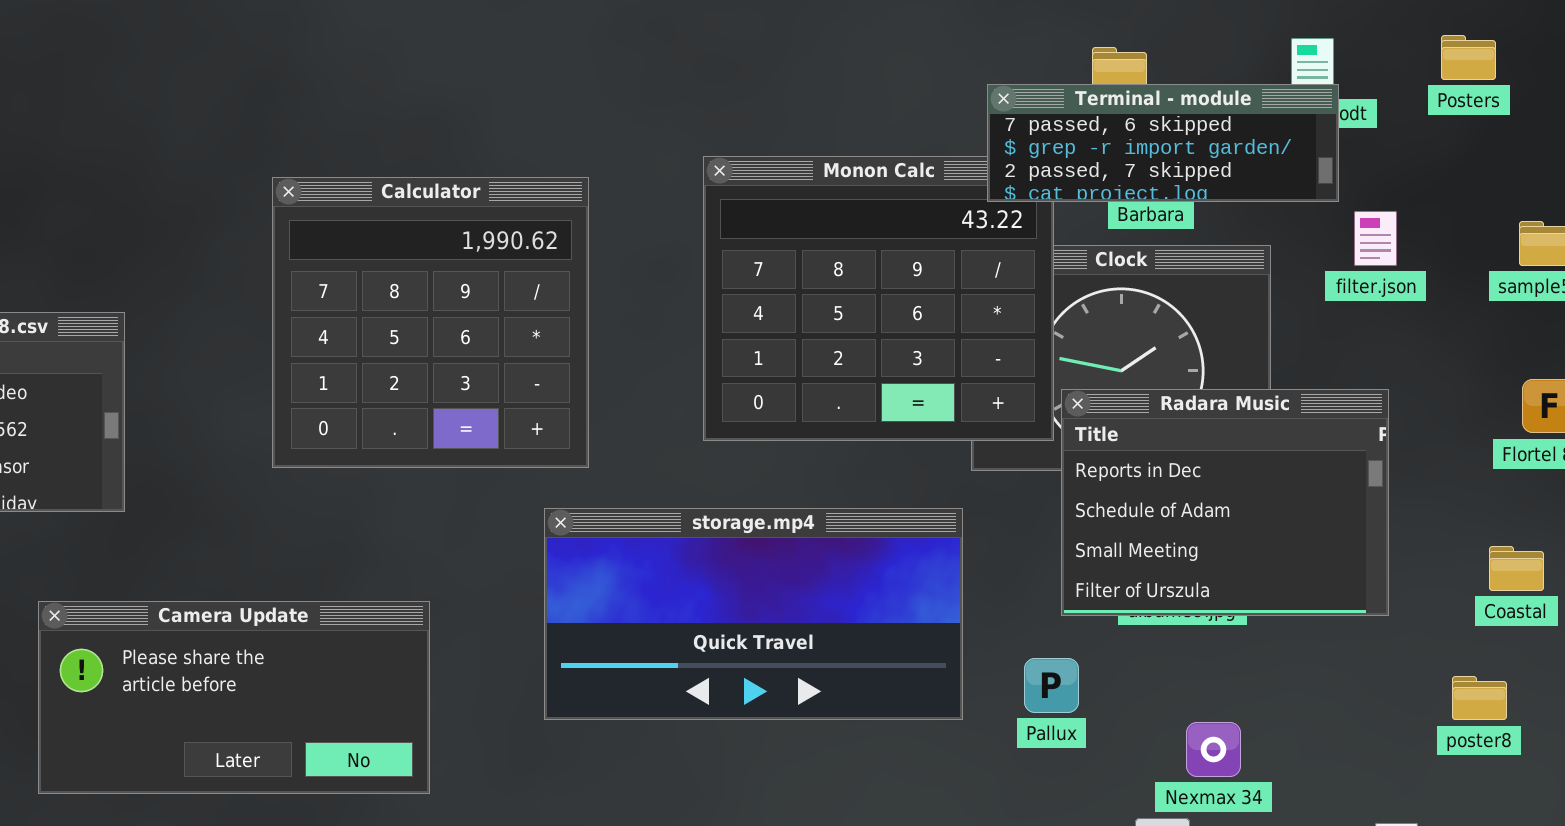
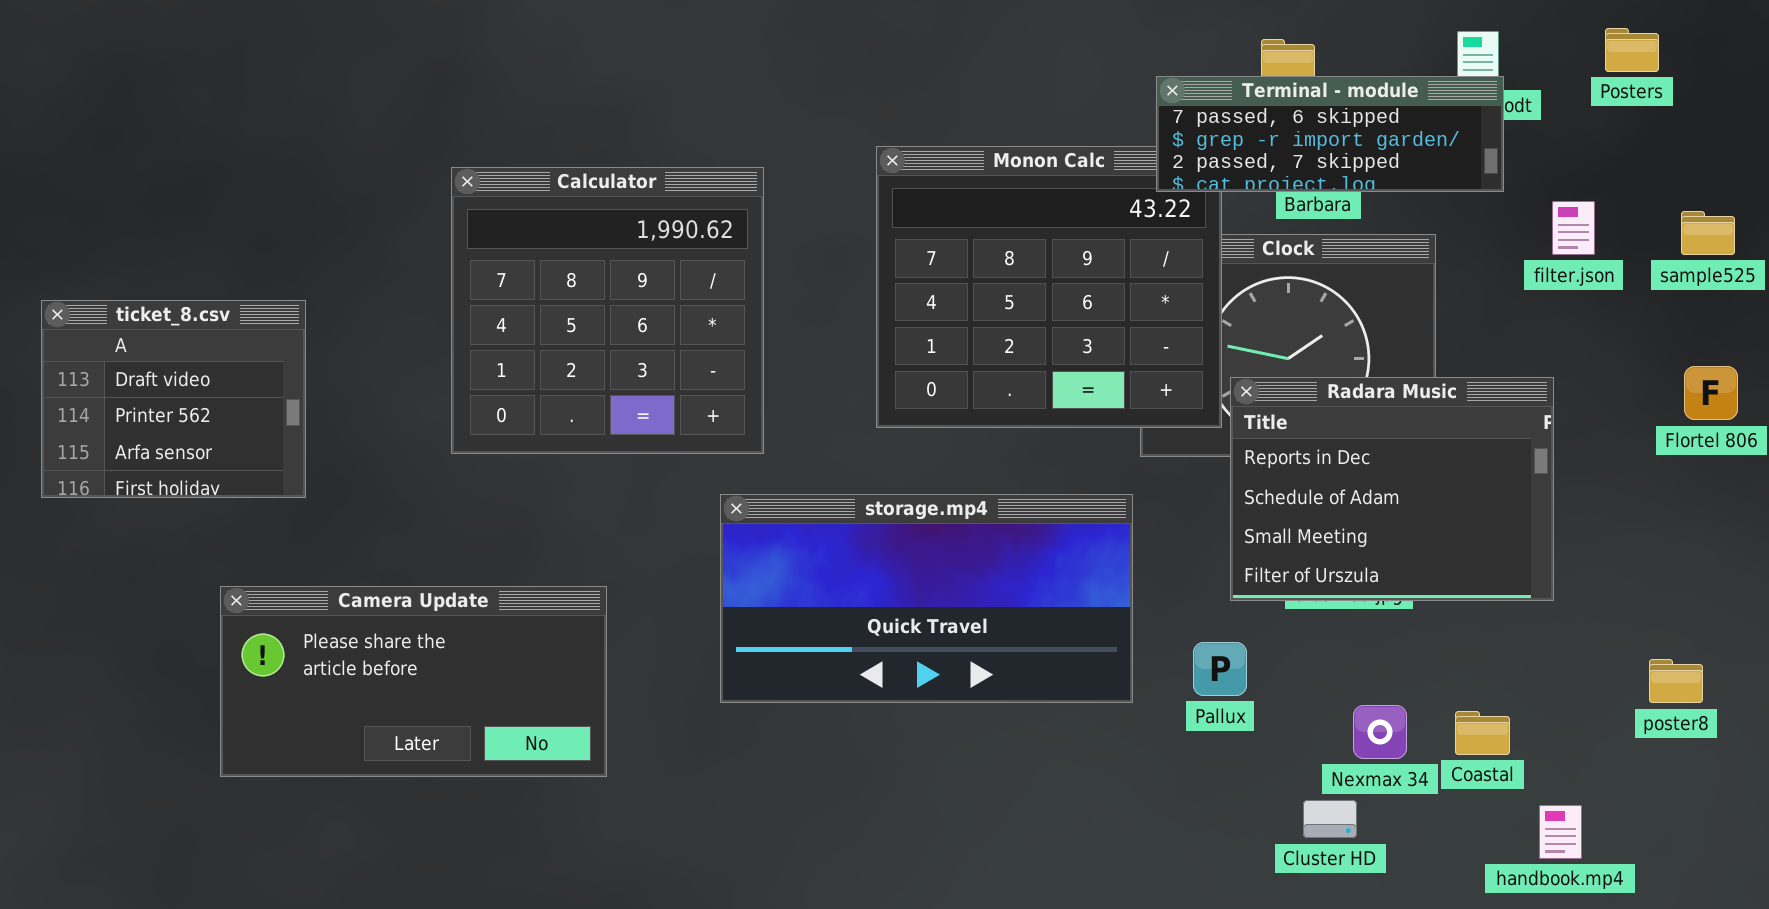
filter.json: [1354,211,1397,266] -> [1552,201,1595,255], moved
Coastal: [1489,546,1544,591] -> [1455,711,1510,755], moved
poster8: [1452,676,1507,720] -> [1649,659,1703,703], moved

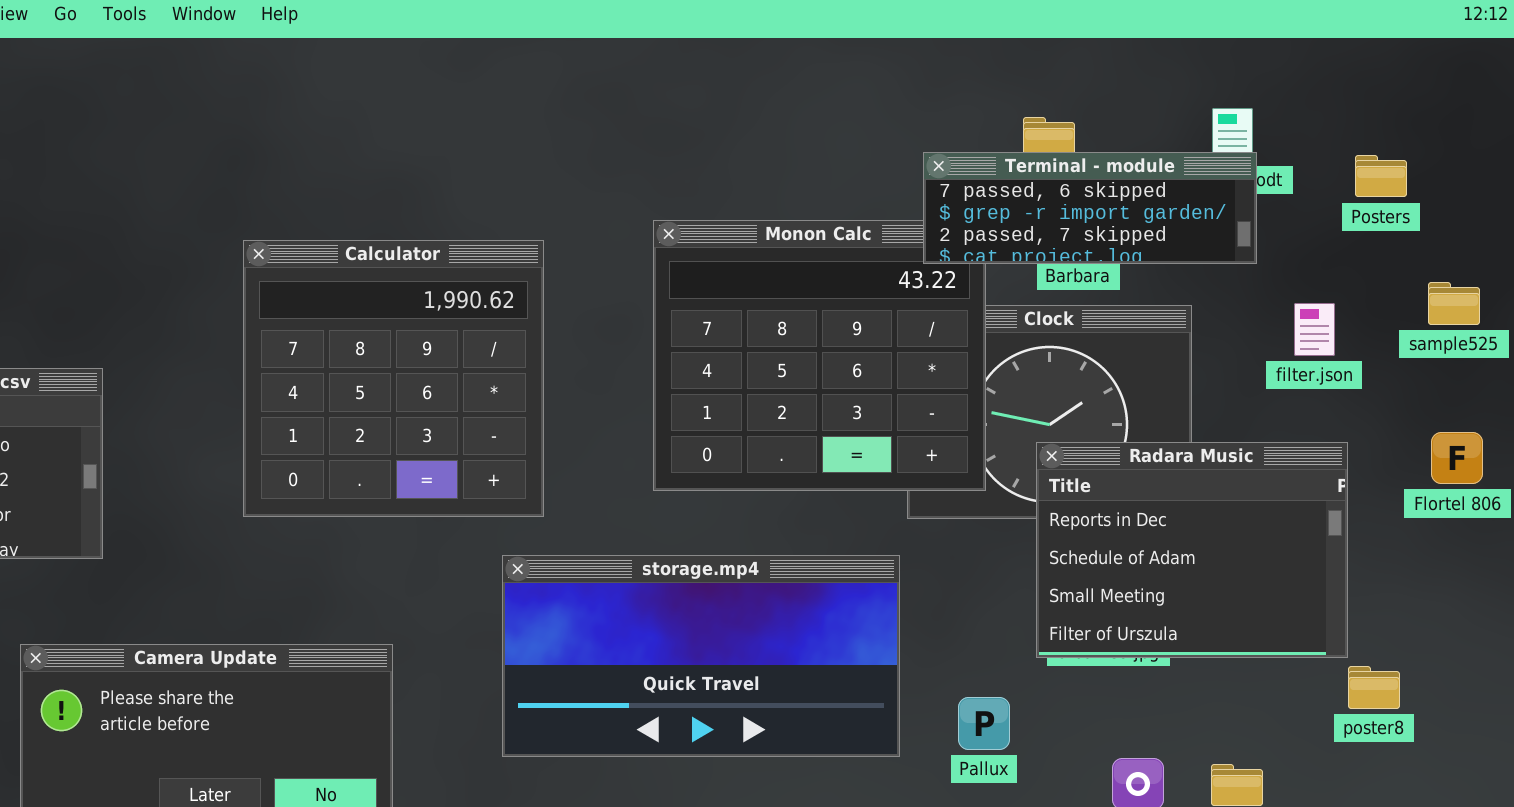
Posters: [1605,28,1659,72] -> [1355,155,1407,197], moved
filter.json: [1552,201,1595,255] -> [1294,303,1335,356], moved
Radara Music: [1230,377,1554,601] -> [1036,442,1348,658], moved
poster8: [1649,659,1703,703] -> [1348,666,1400,709], moved

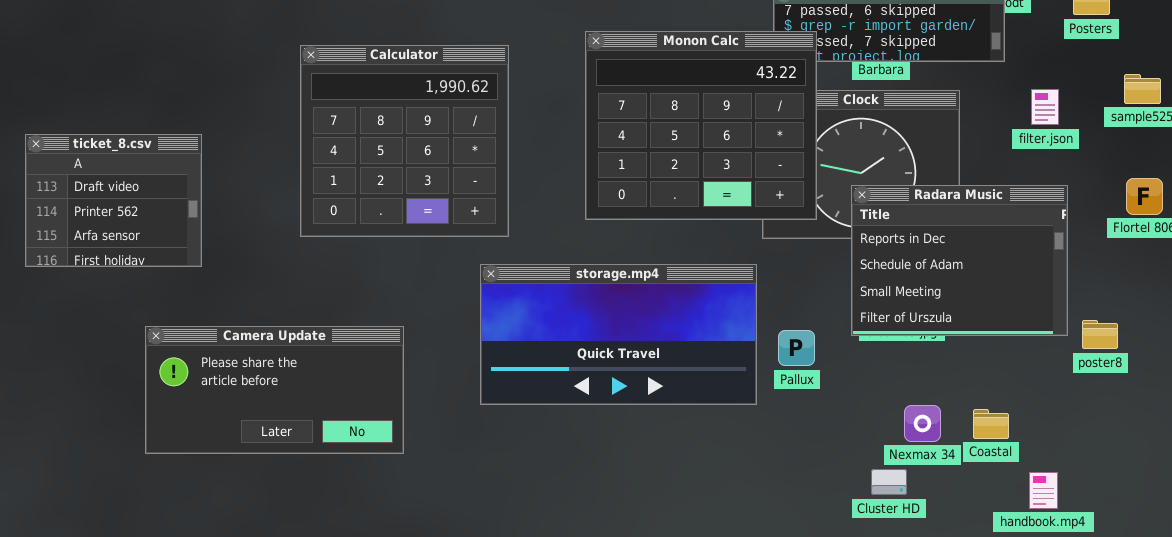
Monon Calc: [653,220,986,491] -> [585,31,817,220], raised
poster8: [1348,666,1400,709] -> [1082,320,1118,349], moved
Pallux: [958,697,1010,750] -> [778,330,815,366], moved

